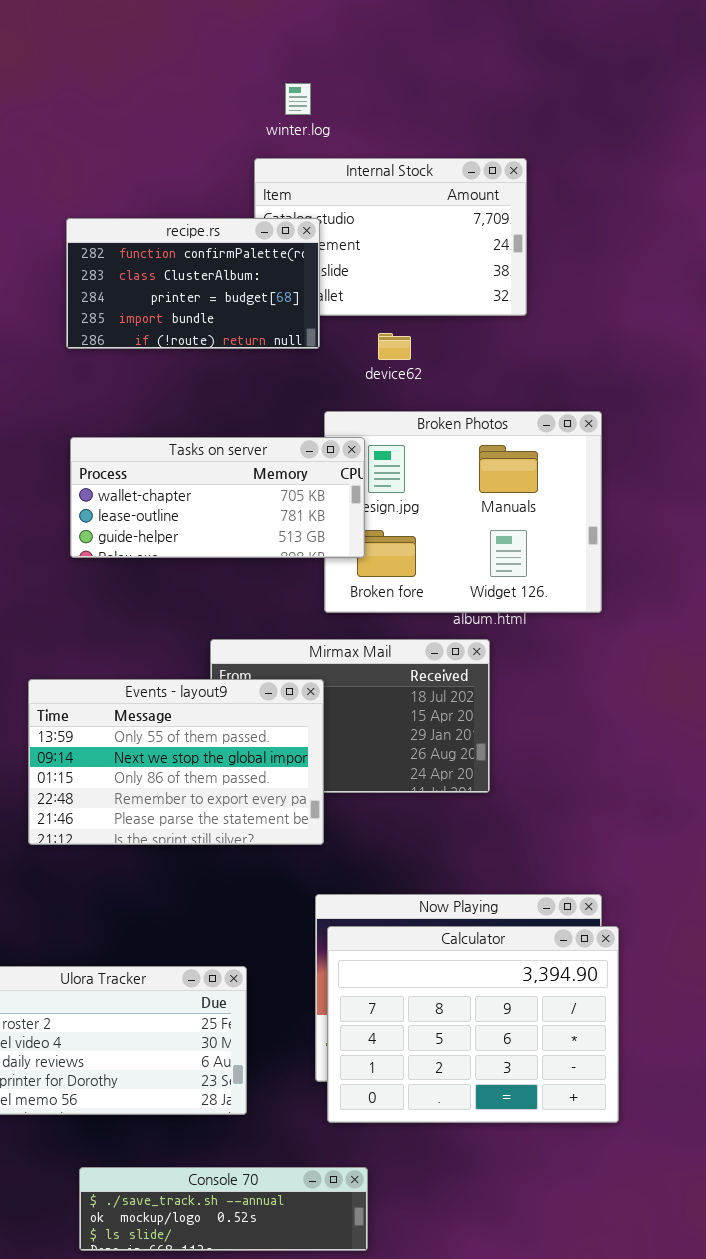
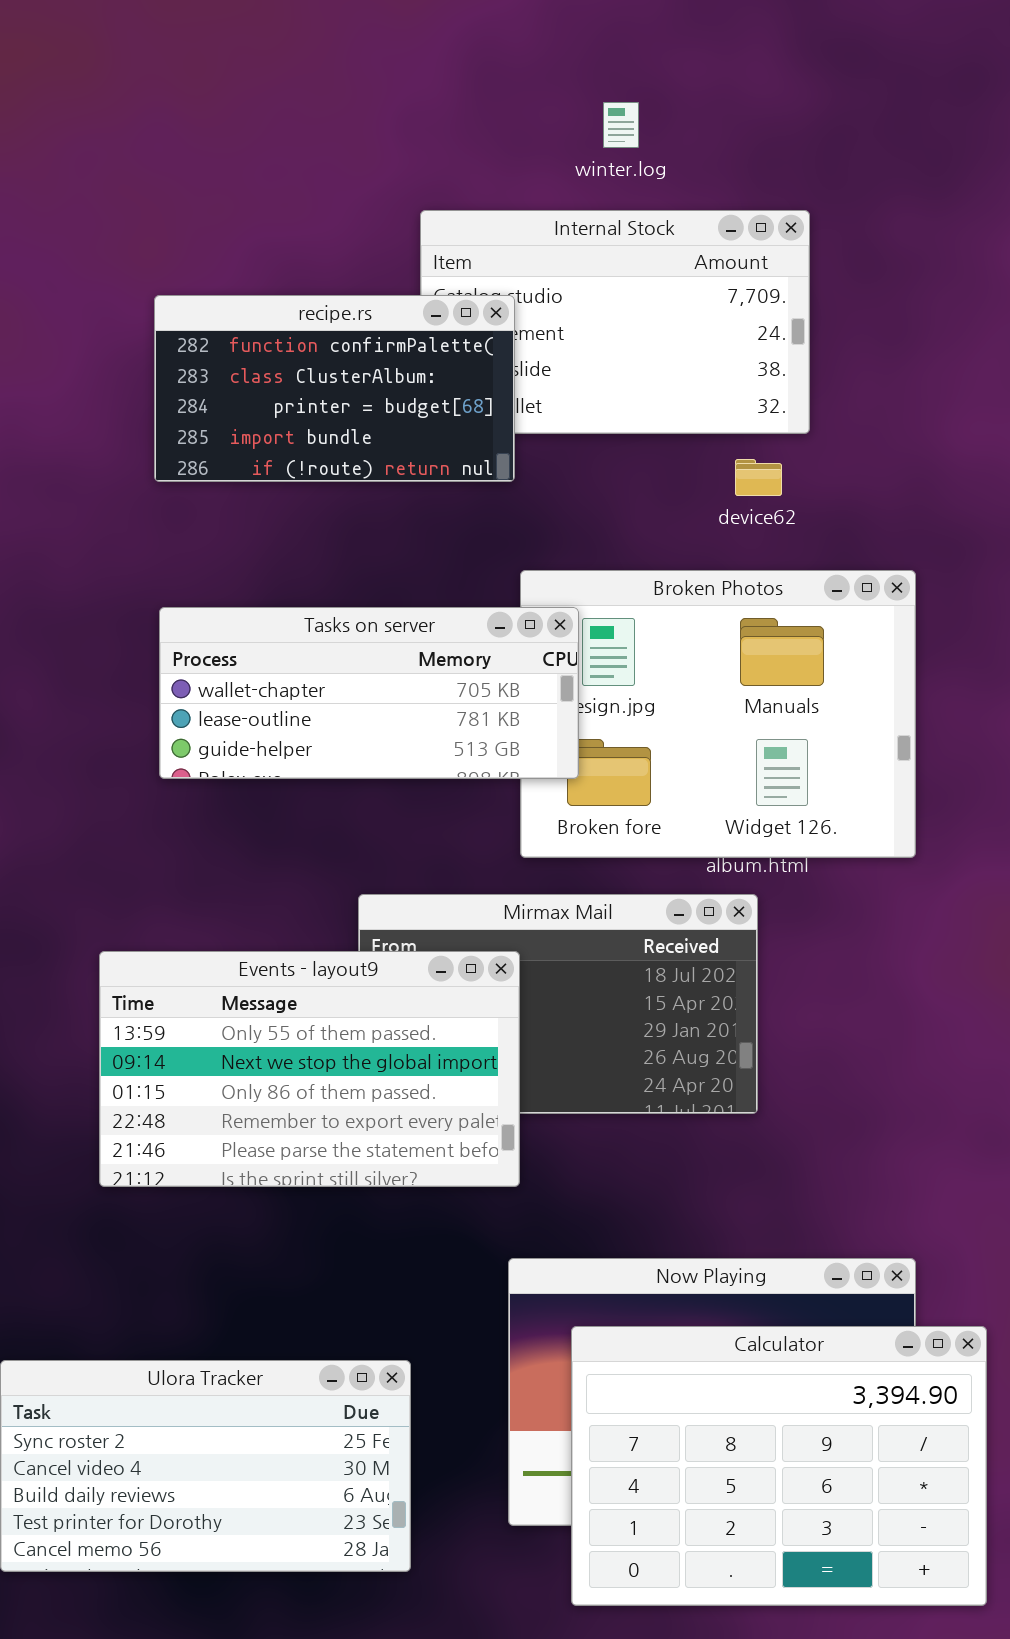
winter.log: [285,83,311,115] -> [603,102,639,148], moved
device62: [378,333,411,360] -> [735,459,782,496], moved
Calculator: [327,926,619,1123] -> [571,1326,987,1606], moved

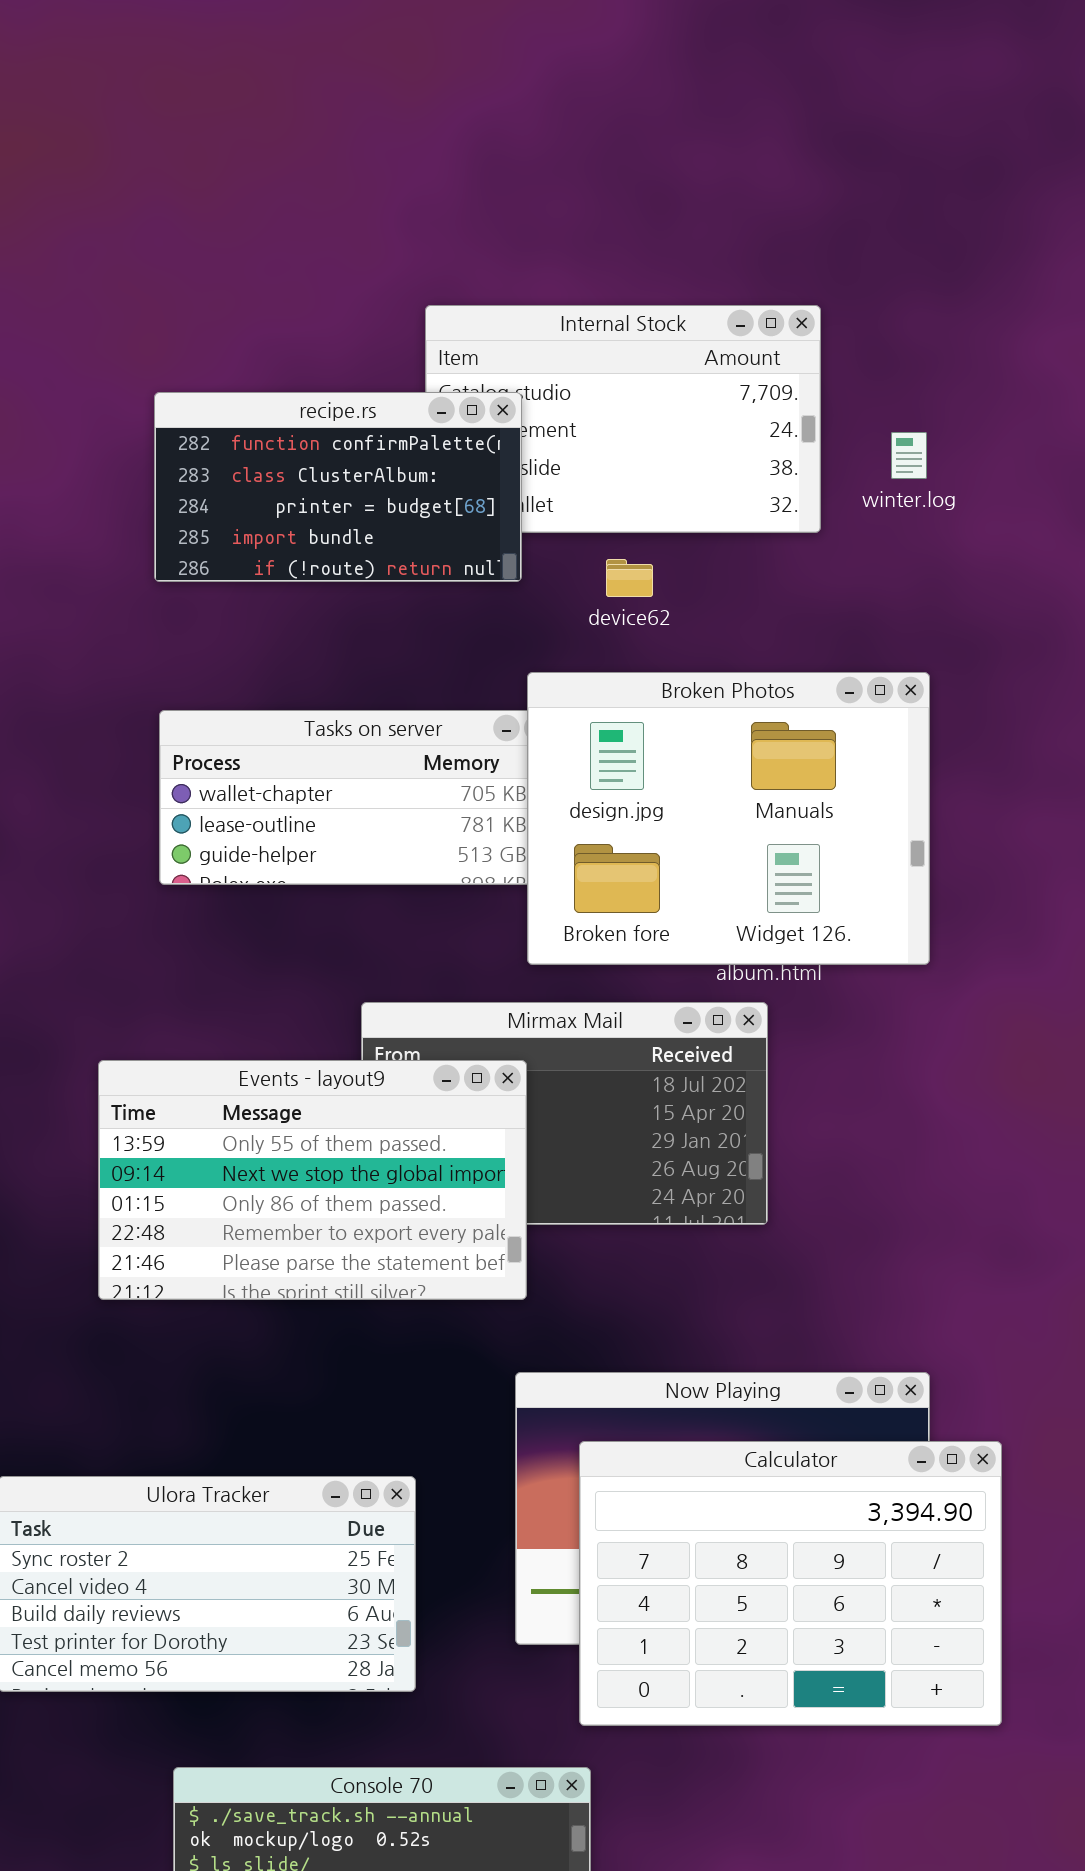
winter.log: [603,102,639,148] -> [891,432,927,479], moved
device62: [735,459,782,496] -> [606,559,653,597], moved
Broken Photos: [520,570,916,858] -> [527,672,930,965], raised

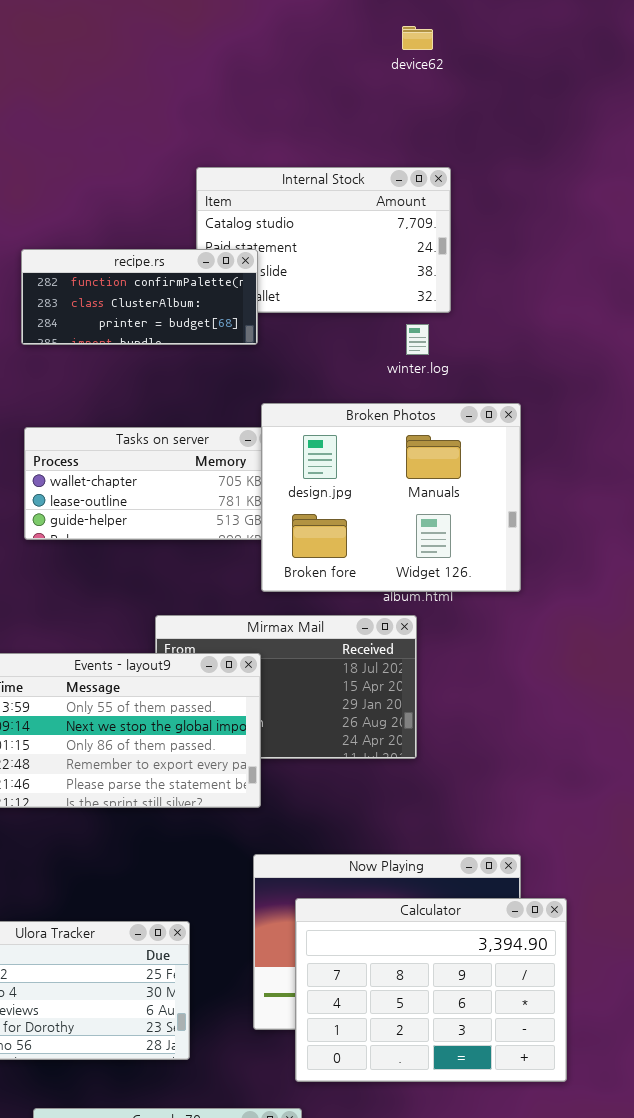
recipe.rs: [154,392,522,582] -> [21,249,258,345], resized
winter.log: [891,432,927,479] -> [406,324,429,355], moved
device62: [606,559,653,597] -> [402,26,433,50], moved

